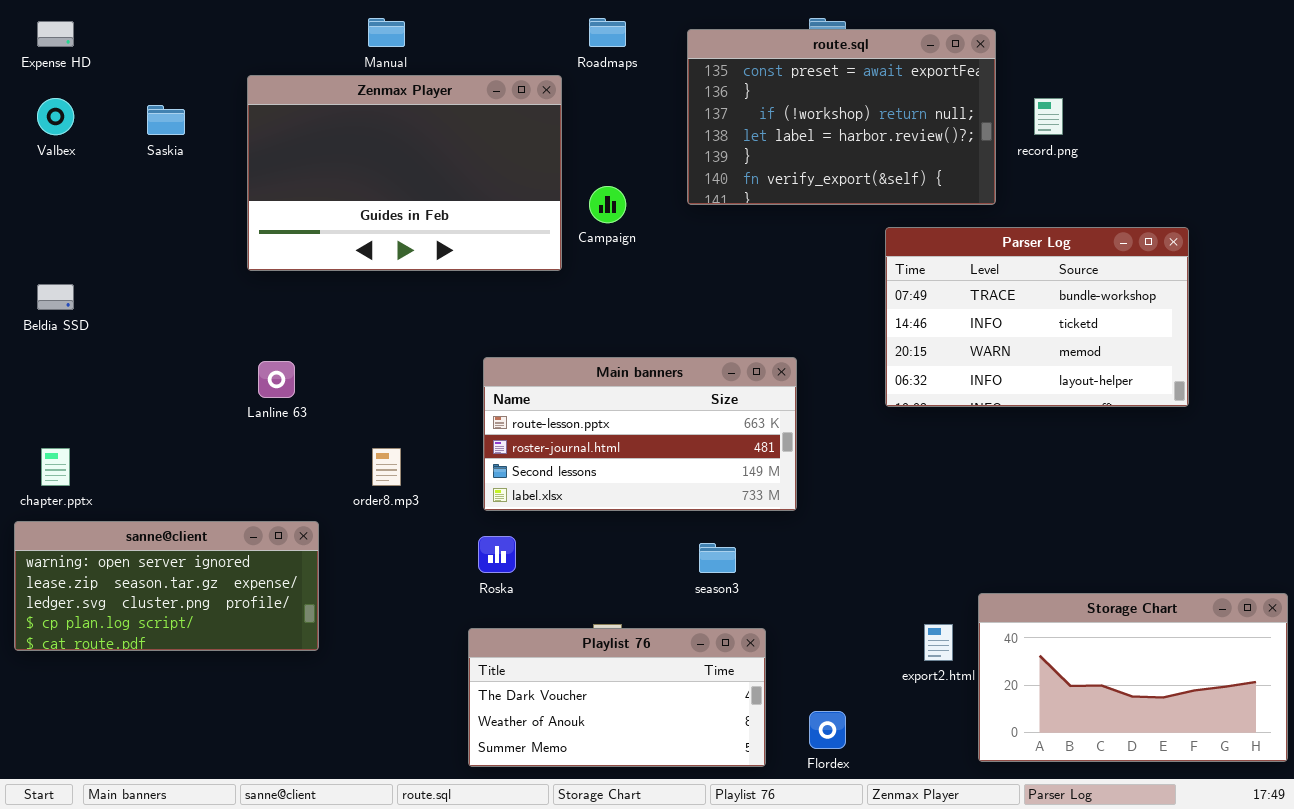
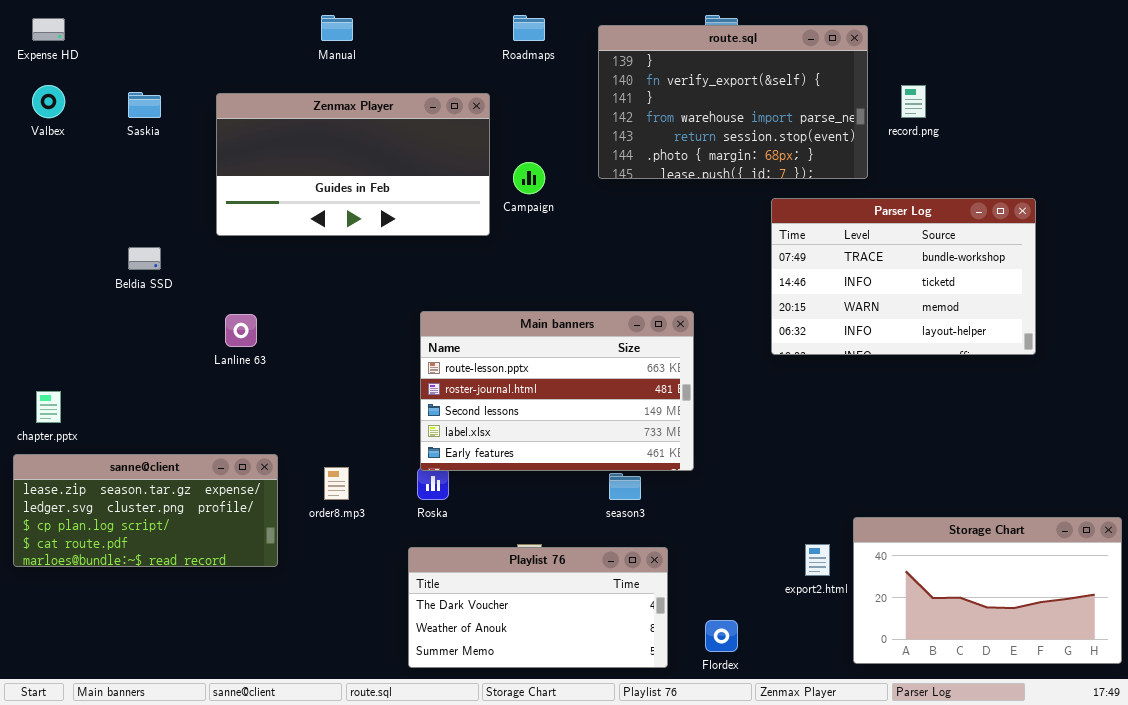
route.sql: [687,29,996,205] -> [598,25,868,179], scrolled down 4 rows
Zenmax Player: [247,75,562,271] -> [216,93,490,236], resized
Beldia SSD: [37,284,74,310] -> [128,247,161,270], moved
Main banners: [483,357,797,511] -> [420,311,694,471], resized
order8.mp3: [372,448,401,486] -> [324,467,349,500], moved
sanne@client: [14,521,319,651] -> [13,454,278,567], scrolled down 1 row

